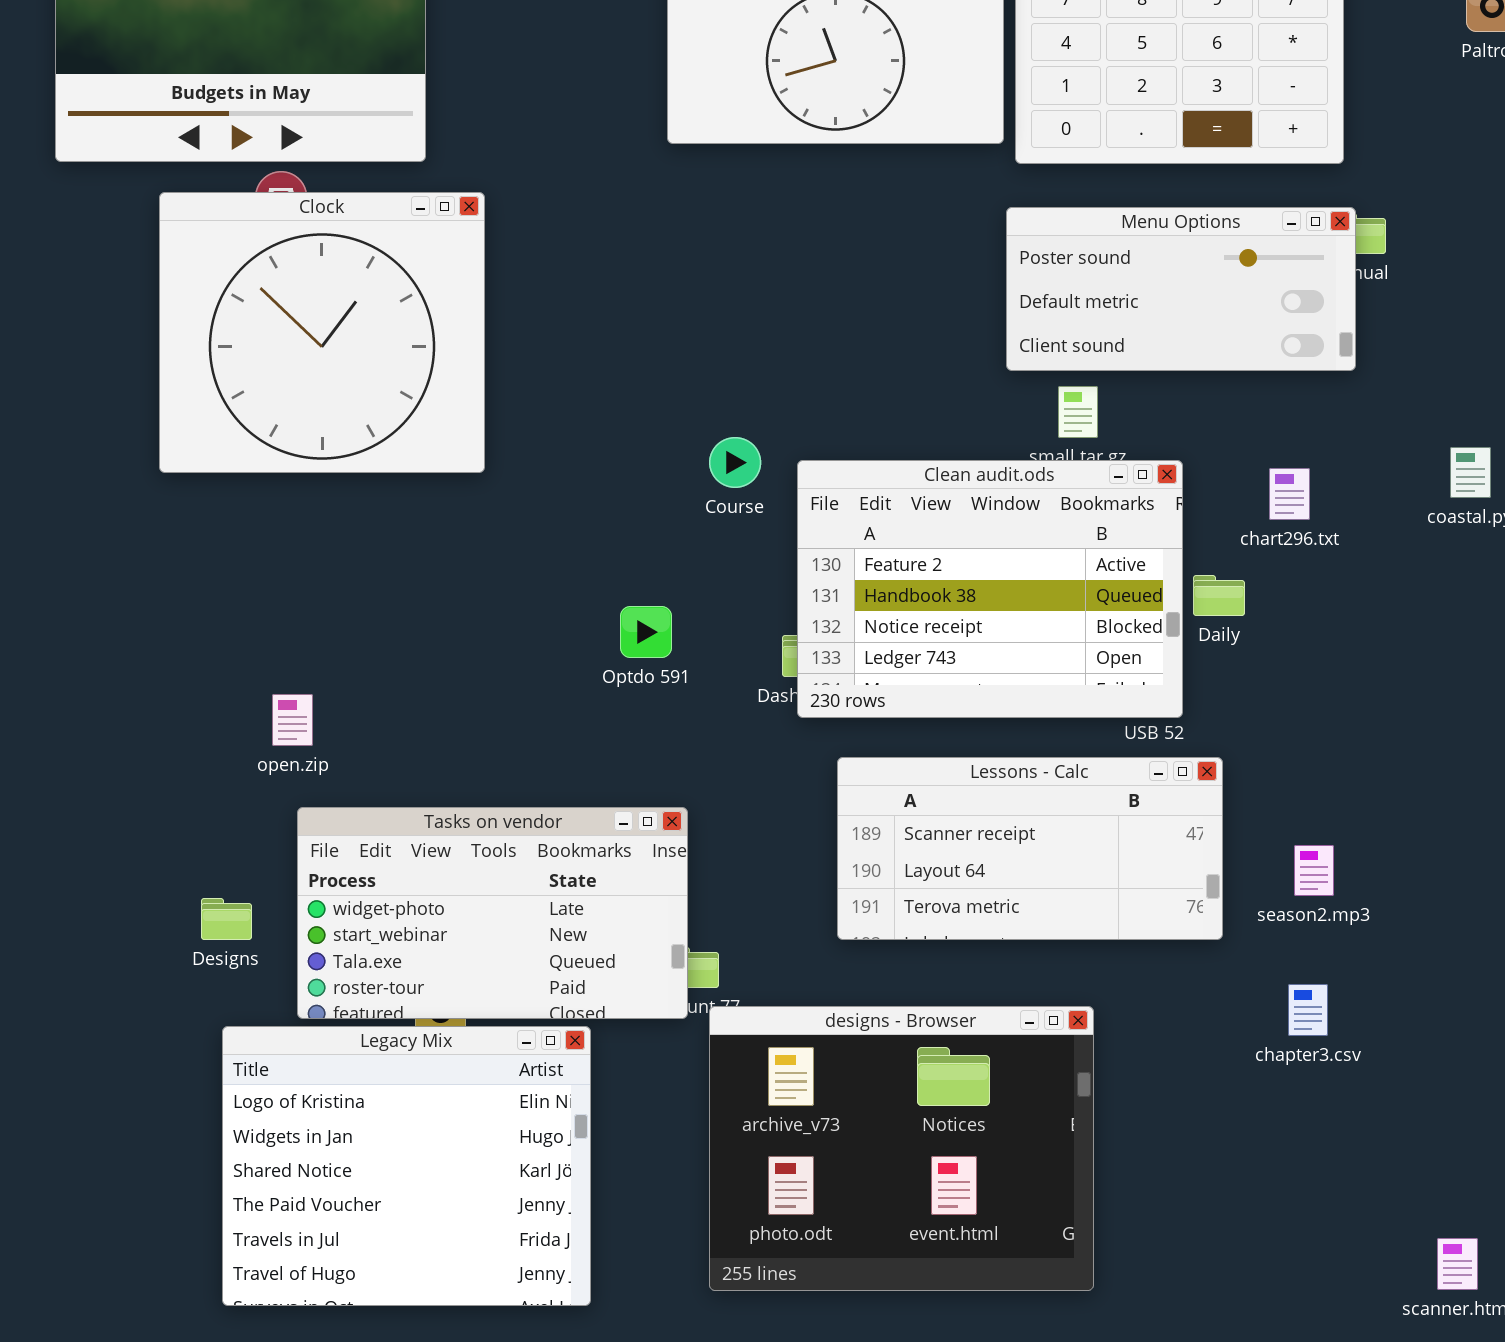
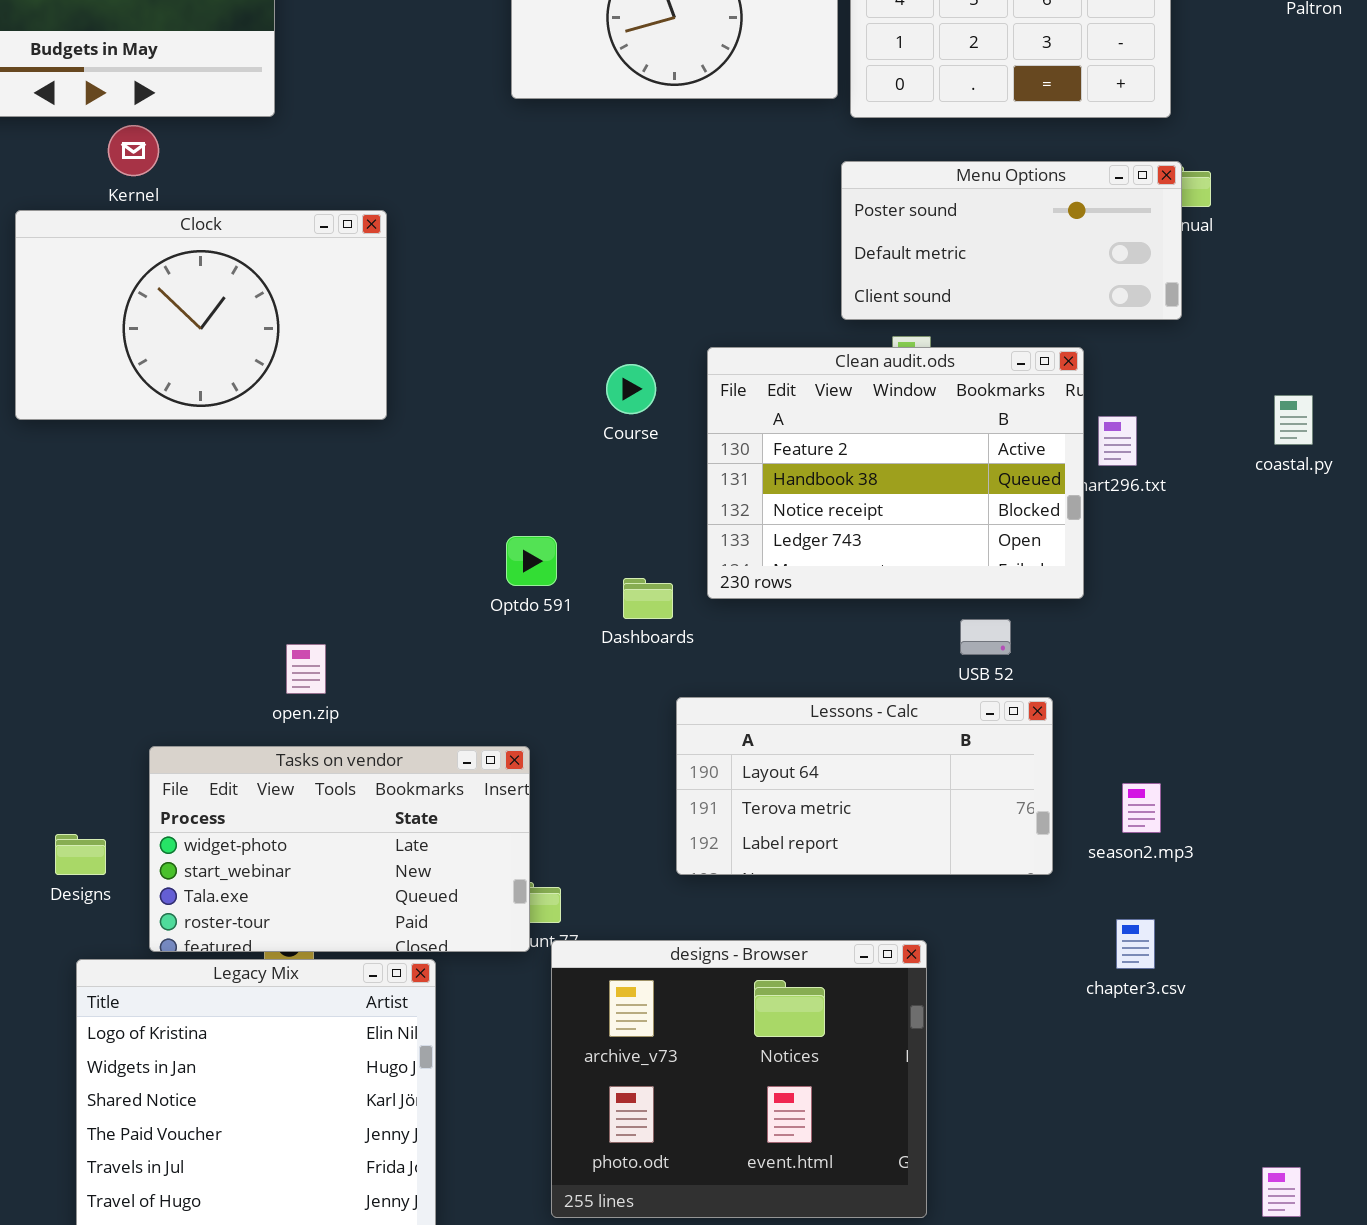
Clock: [159,192,485,473] -> [15,210,387,420], resized
Course: [709,437,761,488] -> [606,364,656,414], moved
Clean audit.ods: [797,460,1183,718] -> [707,347,1084,599], moved
Optdo 591: [620,606,672,658] -> [506,536,557,586], moved
open.zip: [272,694,313,746] -> [286,644,326,694], moved
Lessons - Calc: [837,757,1223,940] -> [676,697,1053,875], scrolled down 1 row

